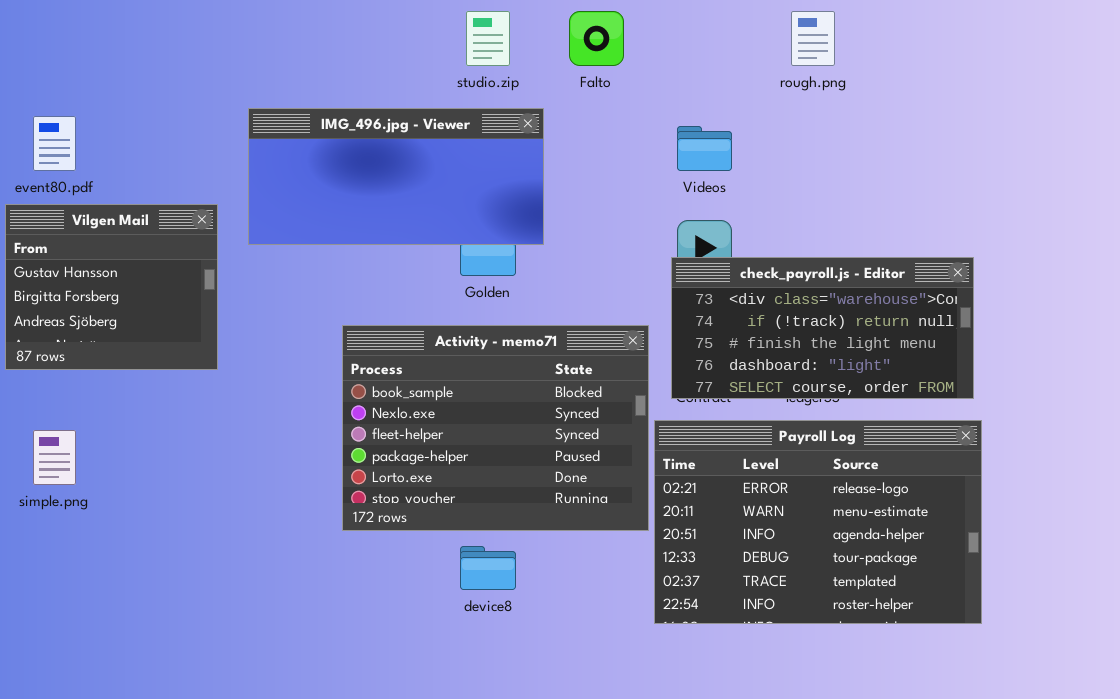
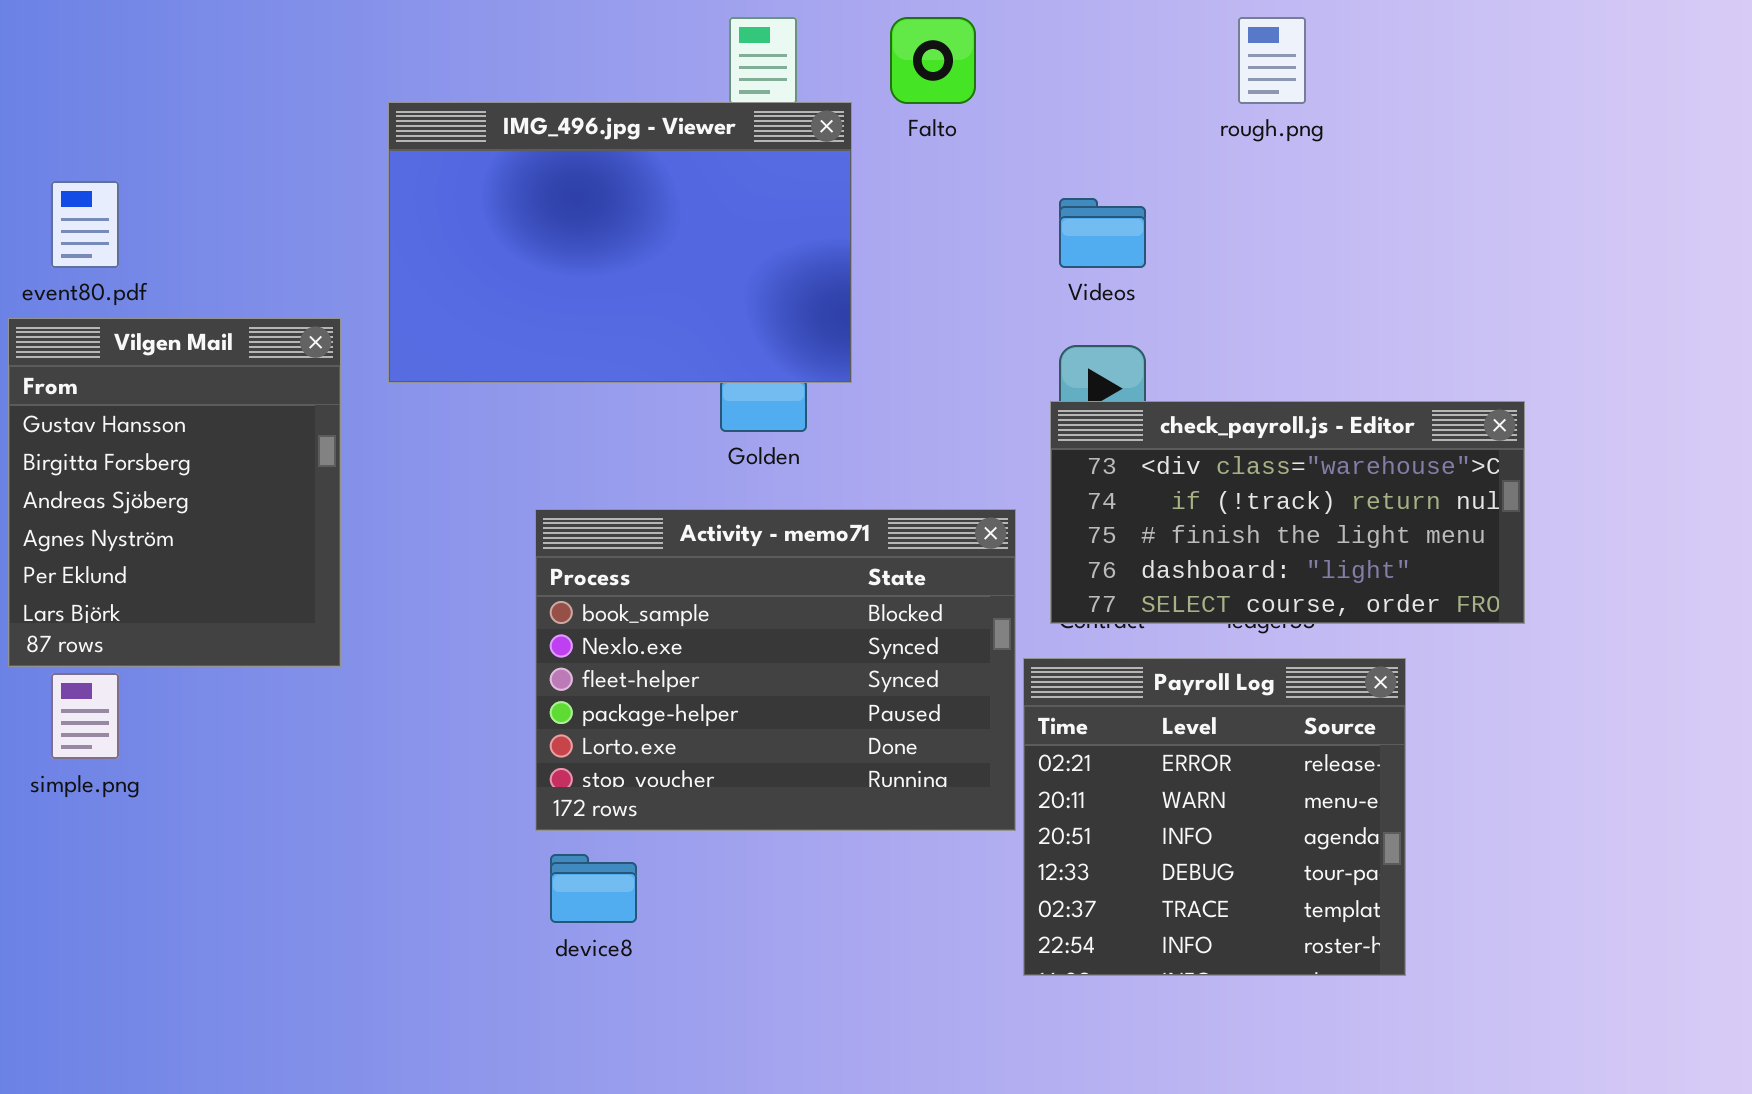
IMG_496.jpg - Viewer: [248,108,544,245] -> [388,102,852,383], resized
Vilgen Mail: [5,204,218,370] -> [8,318,341,667], resized
Payroll Log: [654,420,982,624] -> [1023,658,1406,976], resized
device8: [460,546,516,590] -> [550,854,637,923], moved

